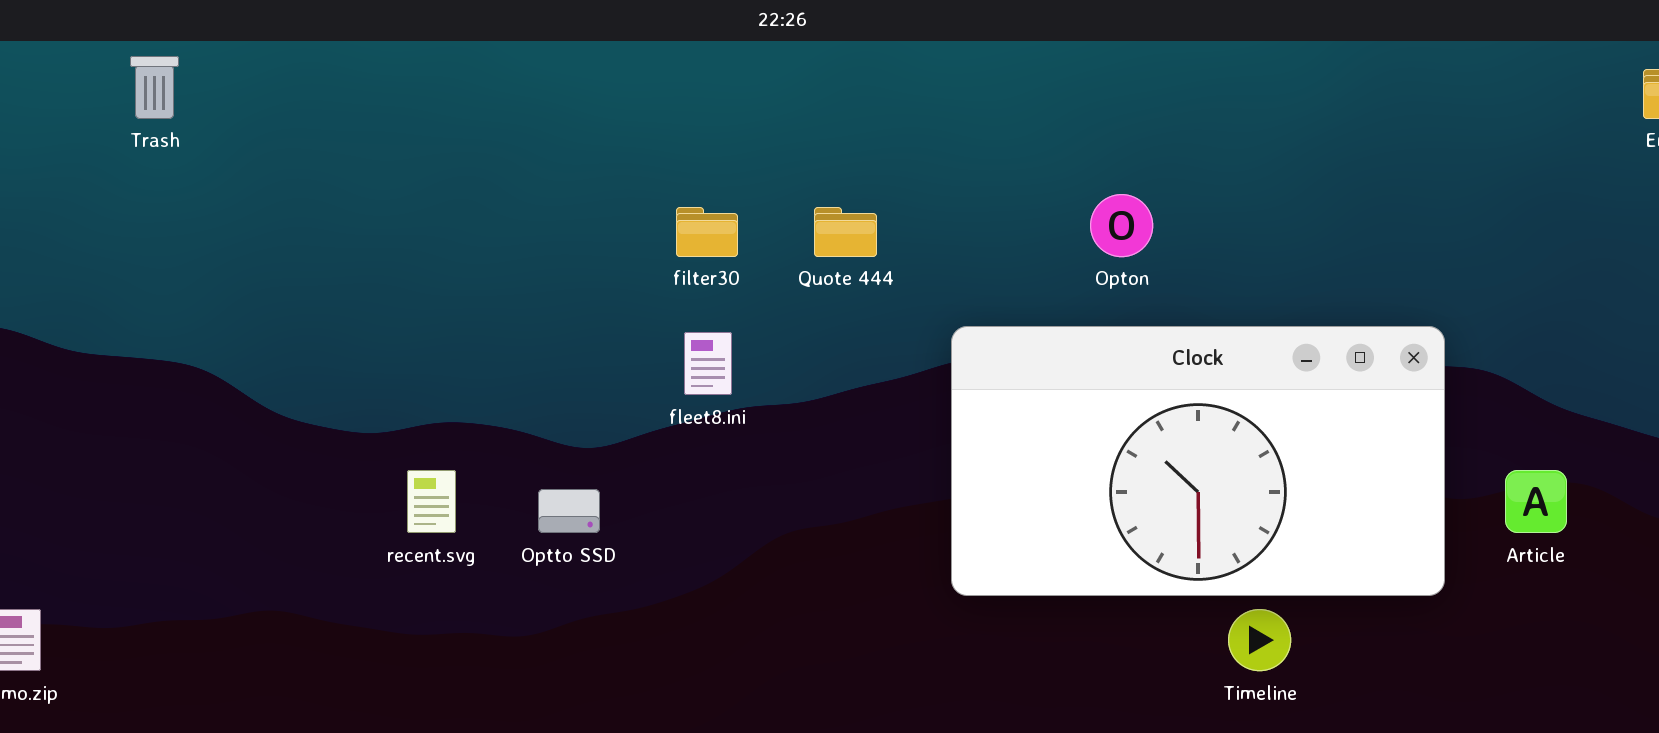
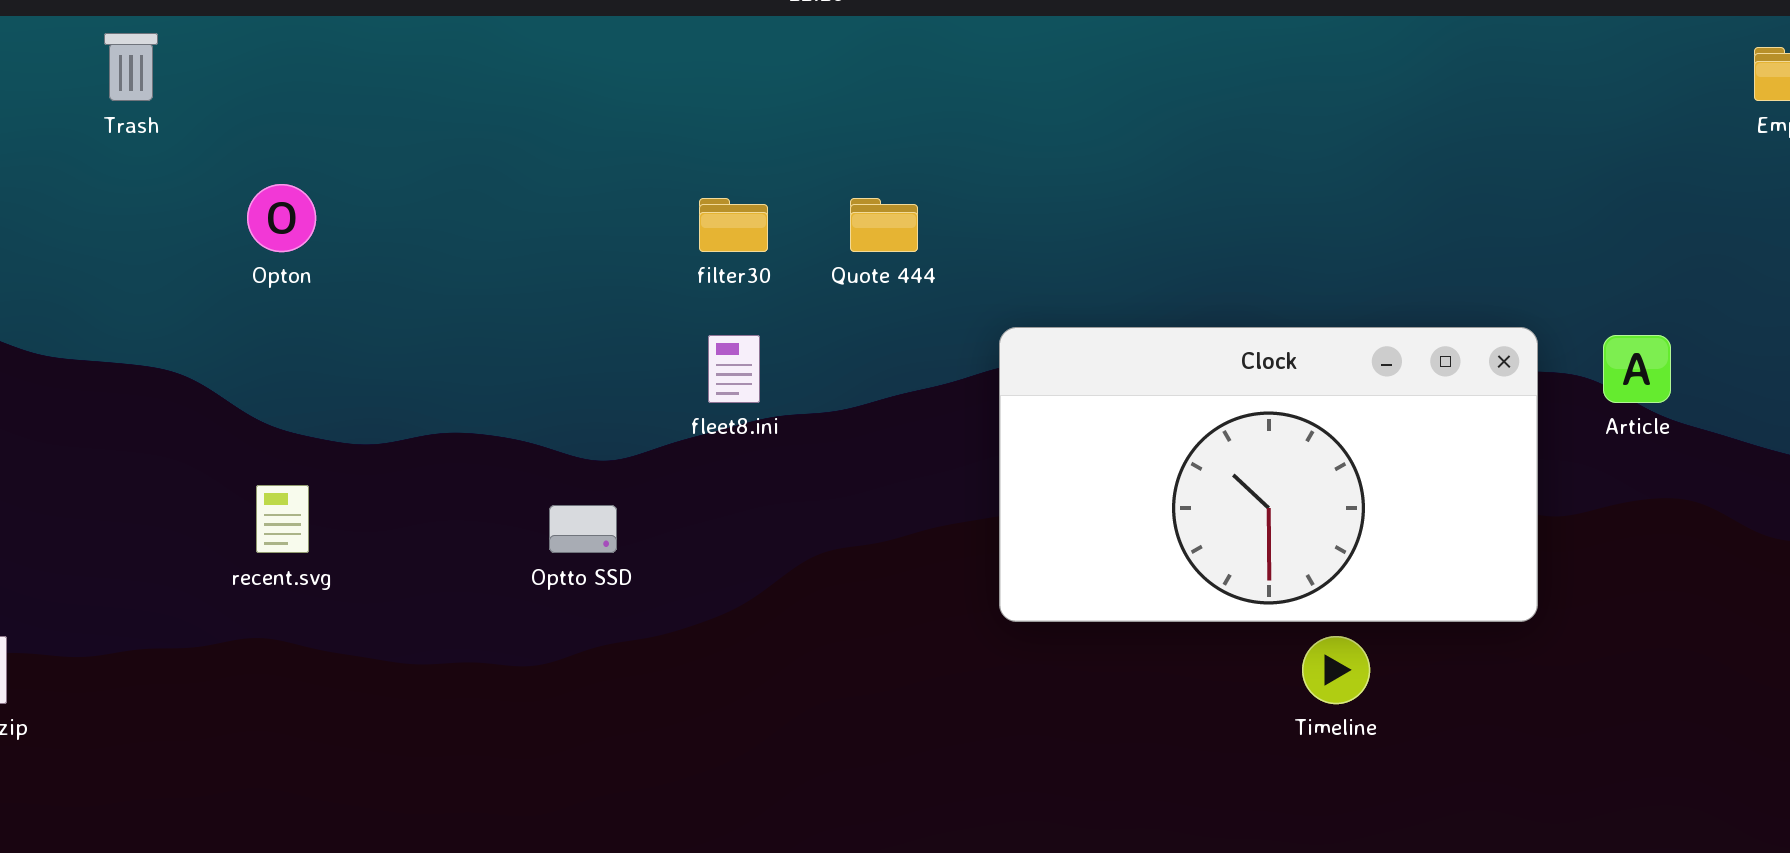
Opton: [1090,194,1153,257] -> [247,184,316,252], moved
recent.svg: [407,470,456,533] -> [256,485,309,553], moved
Article: [1505,470,1567,533] -> [1603,335,1671,403], moved

